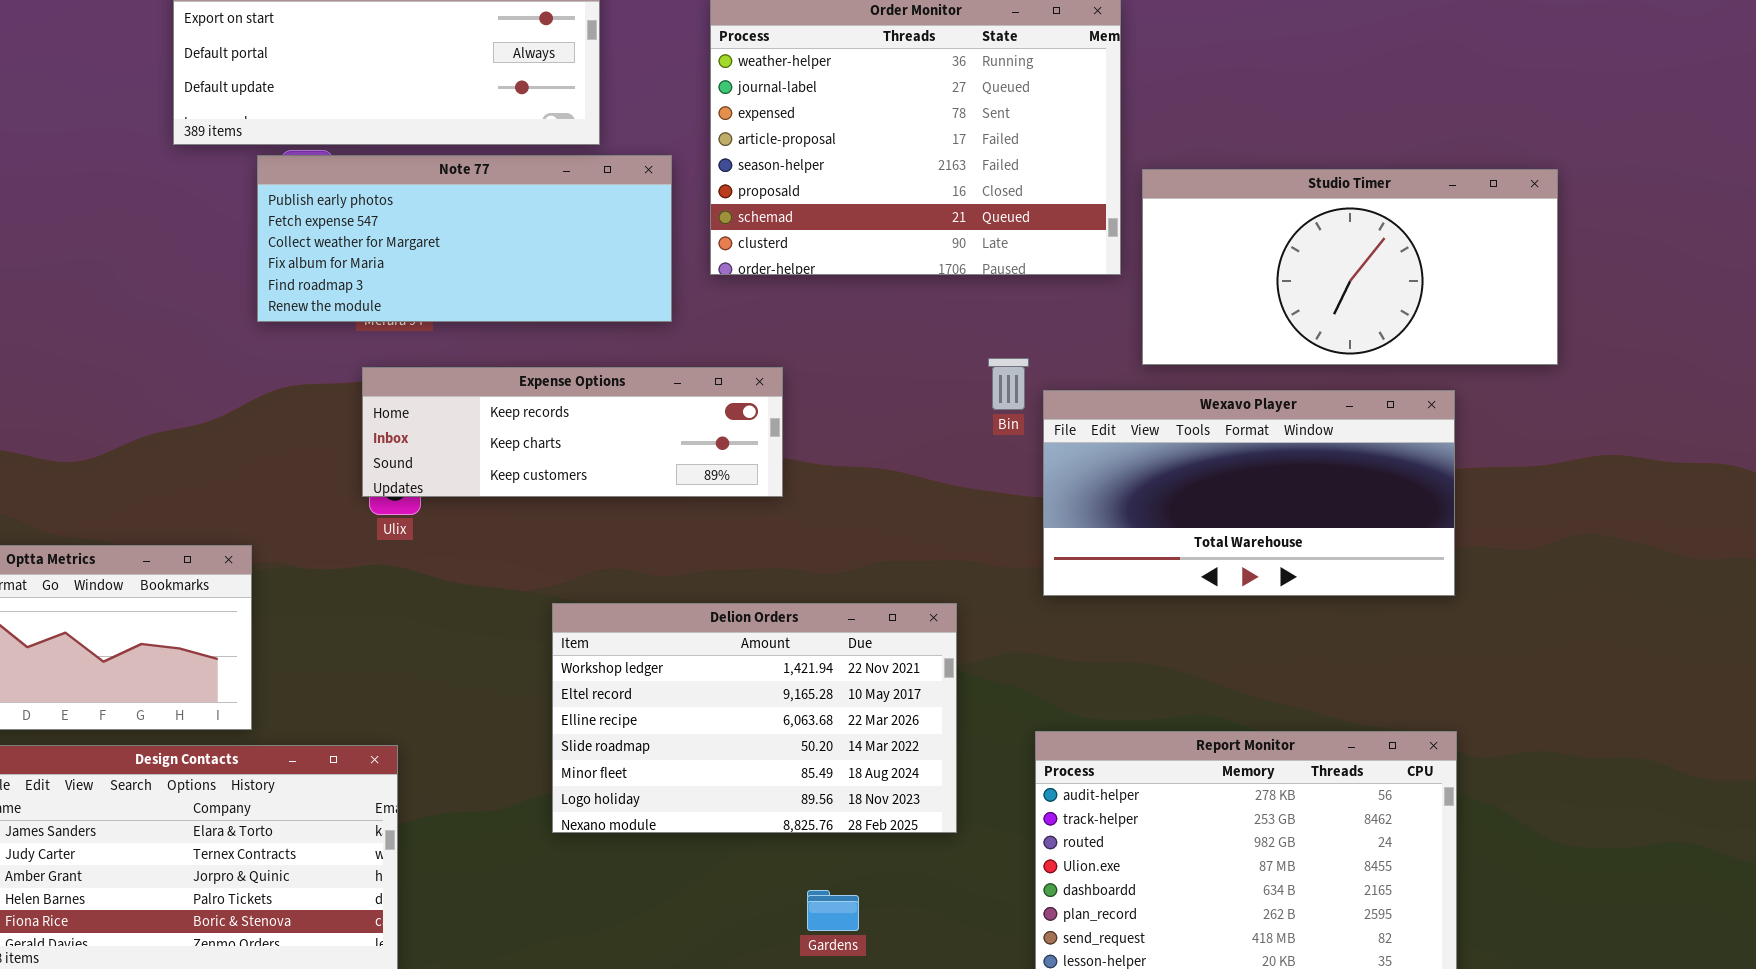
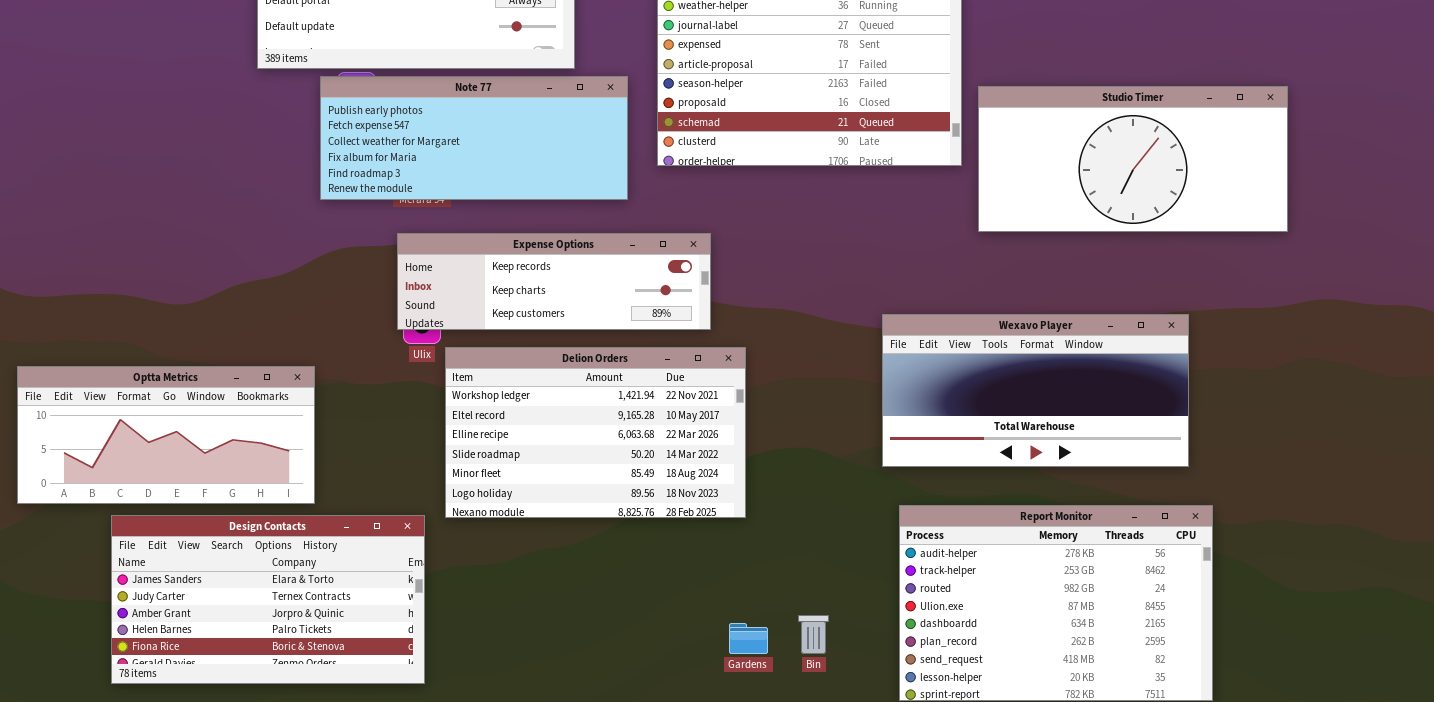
Bin: [988,358,1029,410] -> [798,615,829,654], moved
Wexavo Player: [1043,390,1455,596] -> [882,314,1189,467], moved
Delion Orders: [552,603,957,833] -> [445,347,746,518], moved

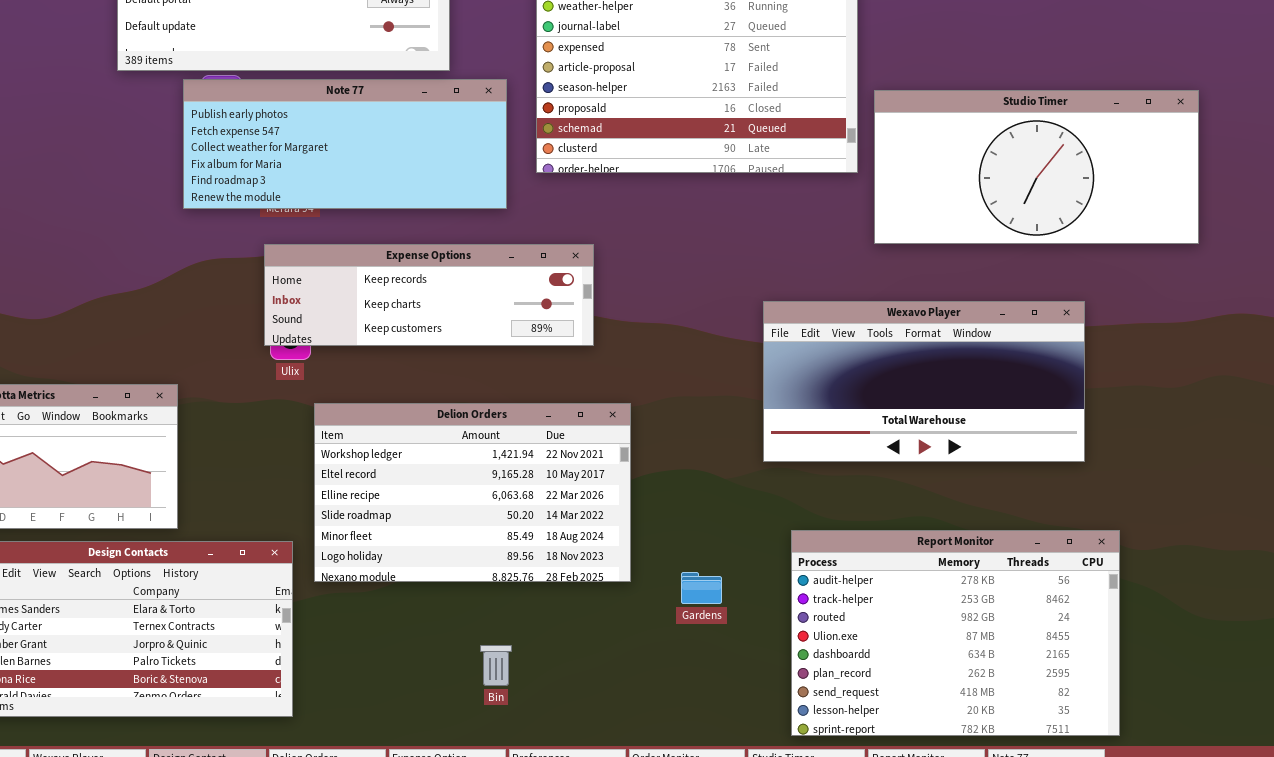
Wexavo Player: [882,314,1189,467] -> [763,301,1085,462], moved
Delion Orders: [445,347,746,518] -> [314,403,631,582], moved
Bin: [798,615,829,654] -> [480,645,512,686], moved
Gardens: [729,623,768,654] -> [681,572,722,604], moved

